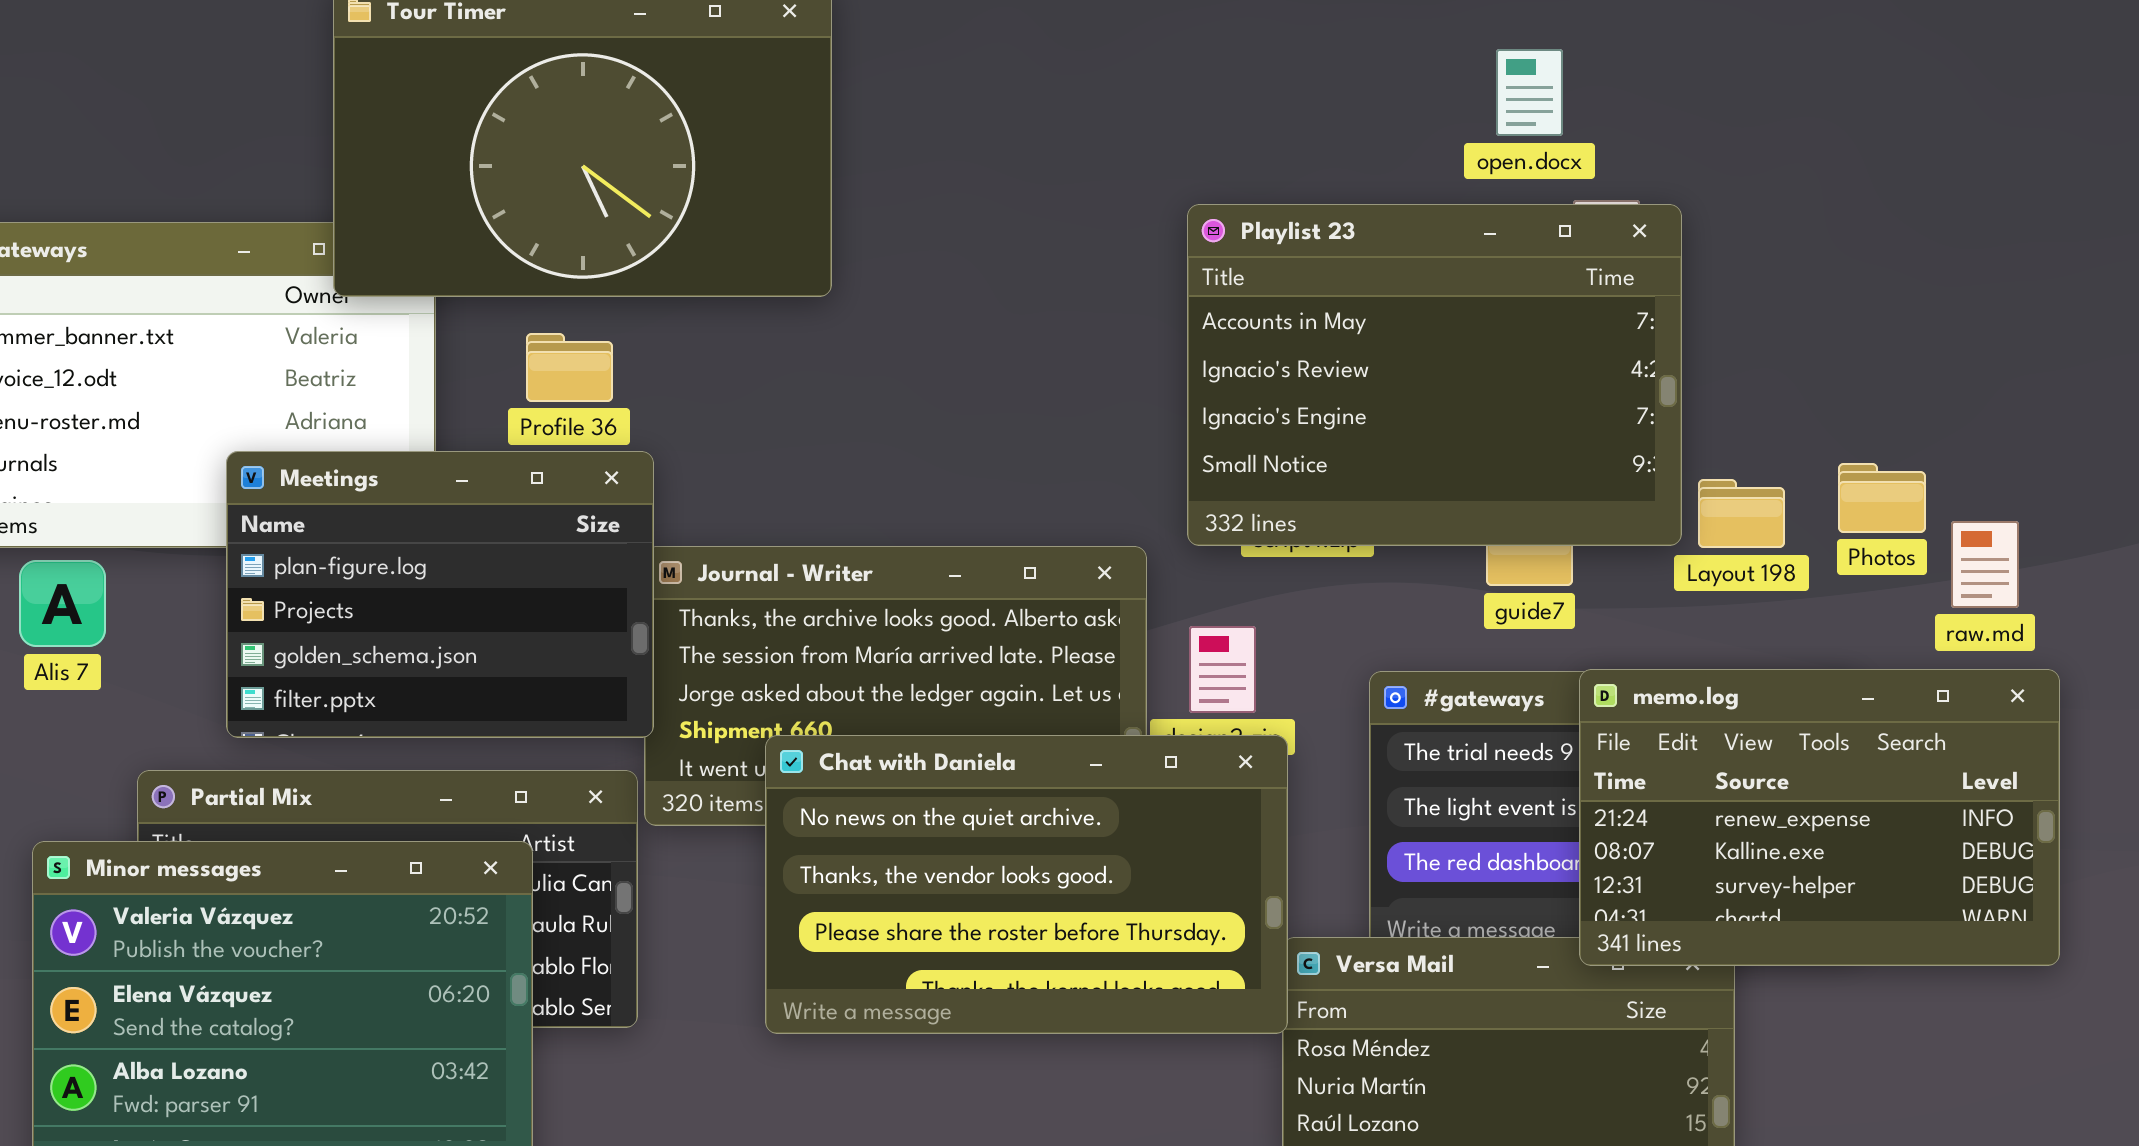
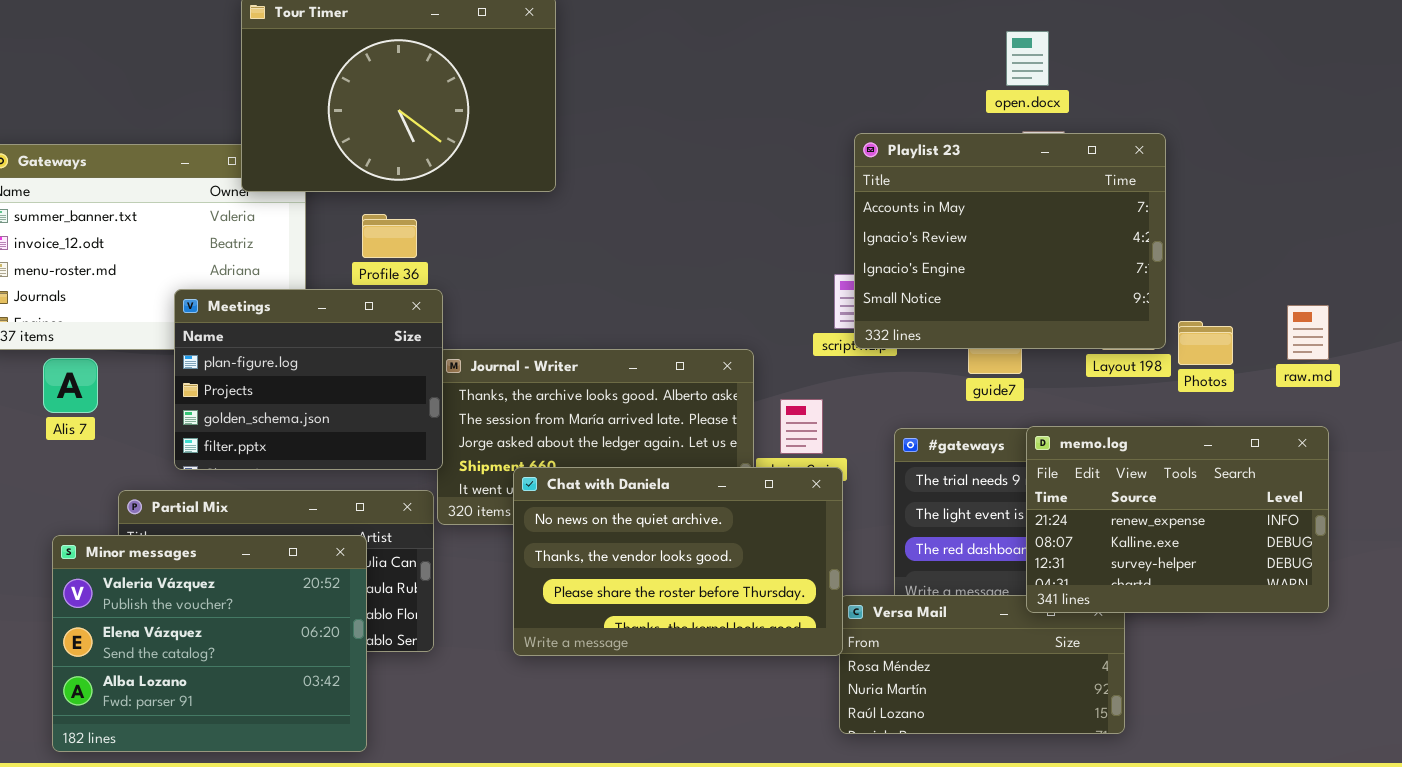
open.docx: [1496,49,1563,136] -> [1006,31,1049,86], moved
Playlist 23: [1187,204,1682,546] -> [854,133,1166,349], moved
Photos: [1838,463,1926,533] -> [1178,321,1233,365], moved
raw.md: [1951,521,2019,608] -> [1287,305,1329,360], moved

